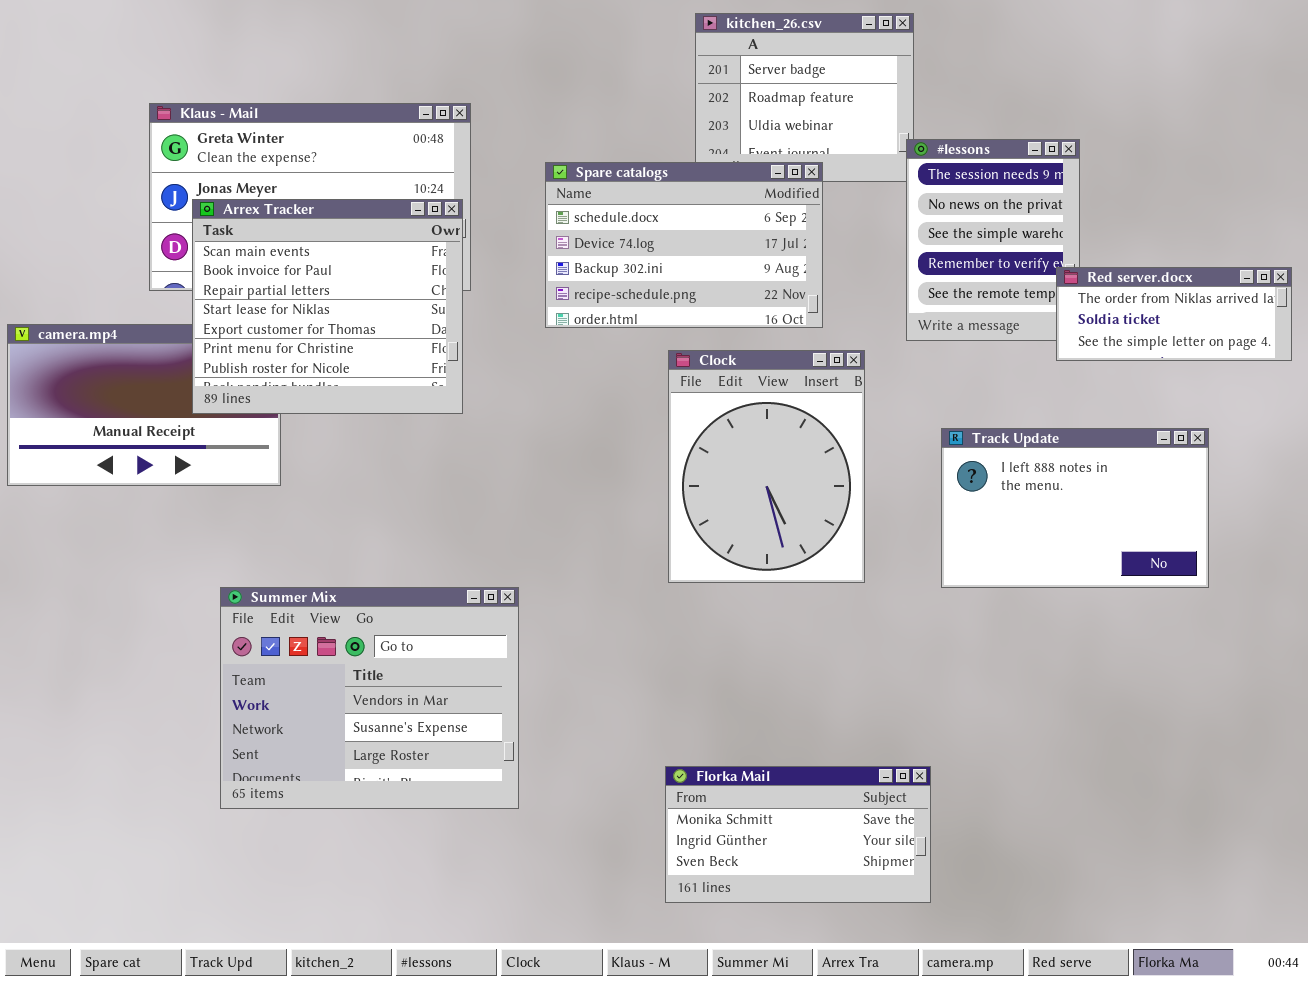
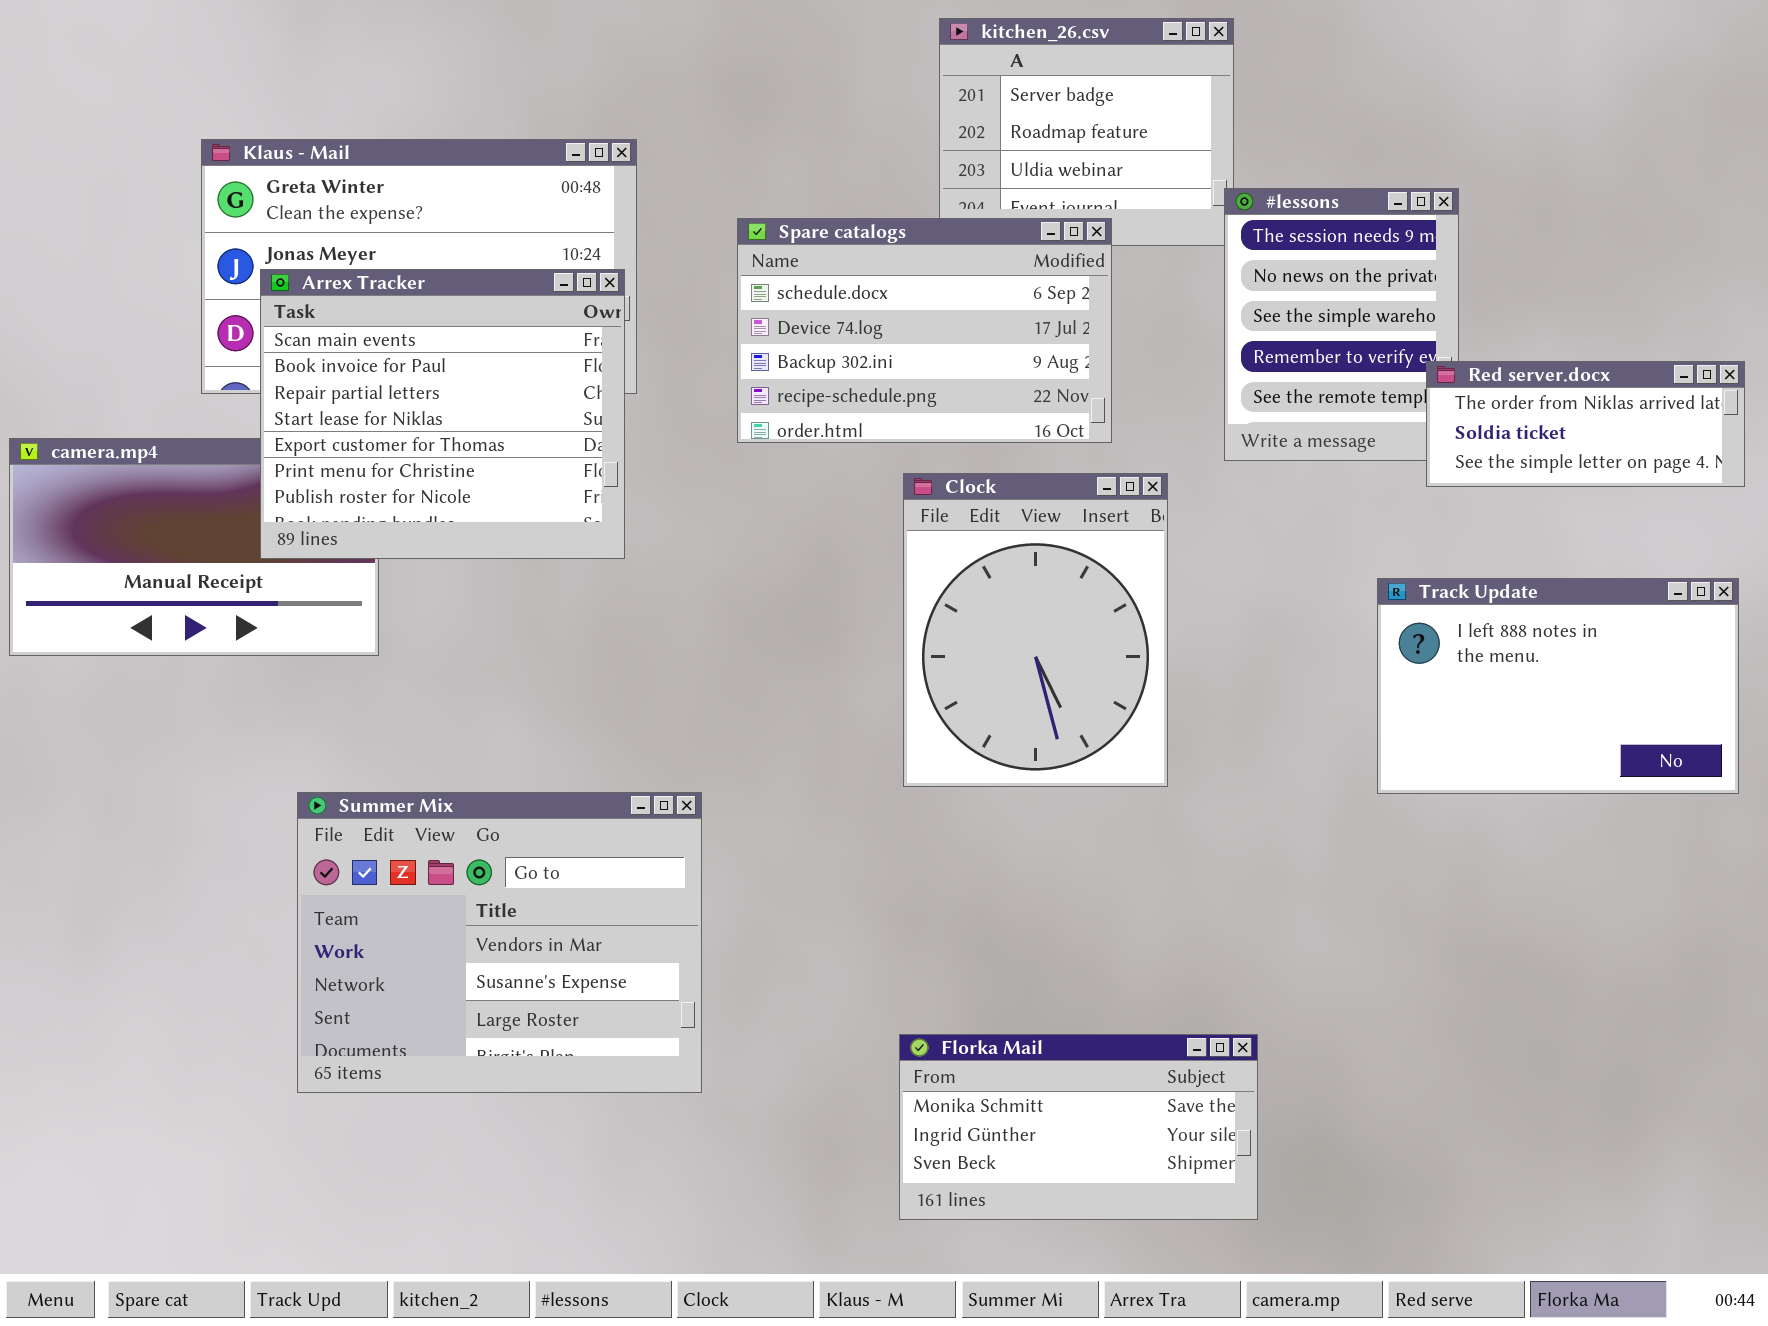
Track Update: [941,428,1209,588] -> [1377,578,1739,794], moved

